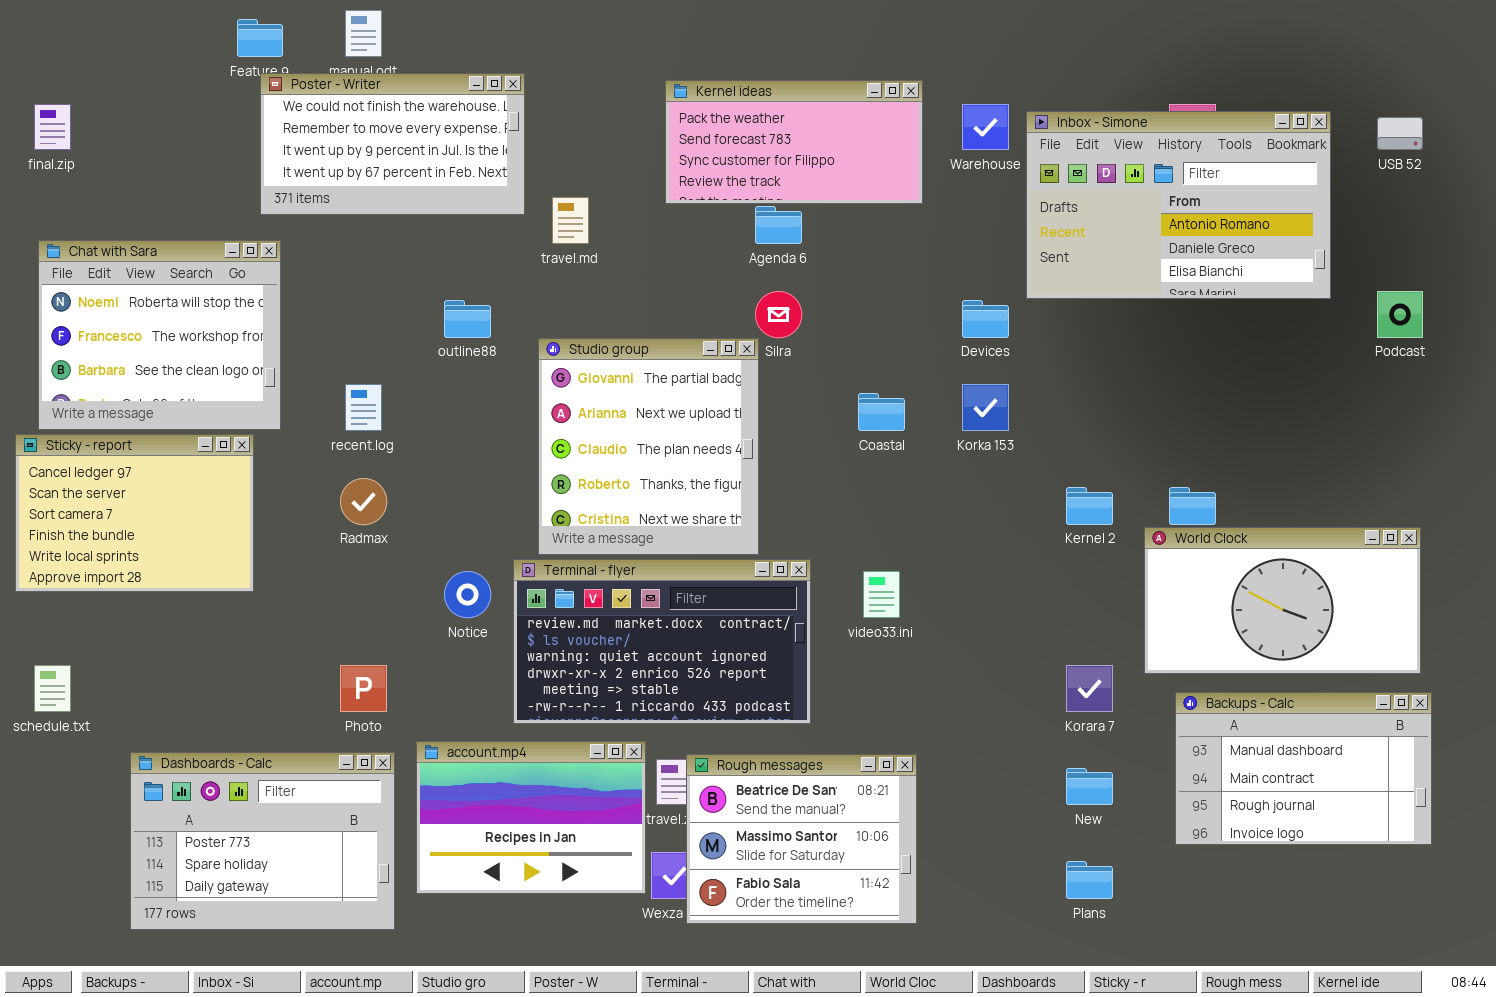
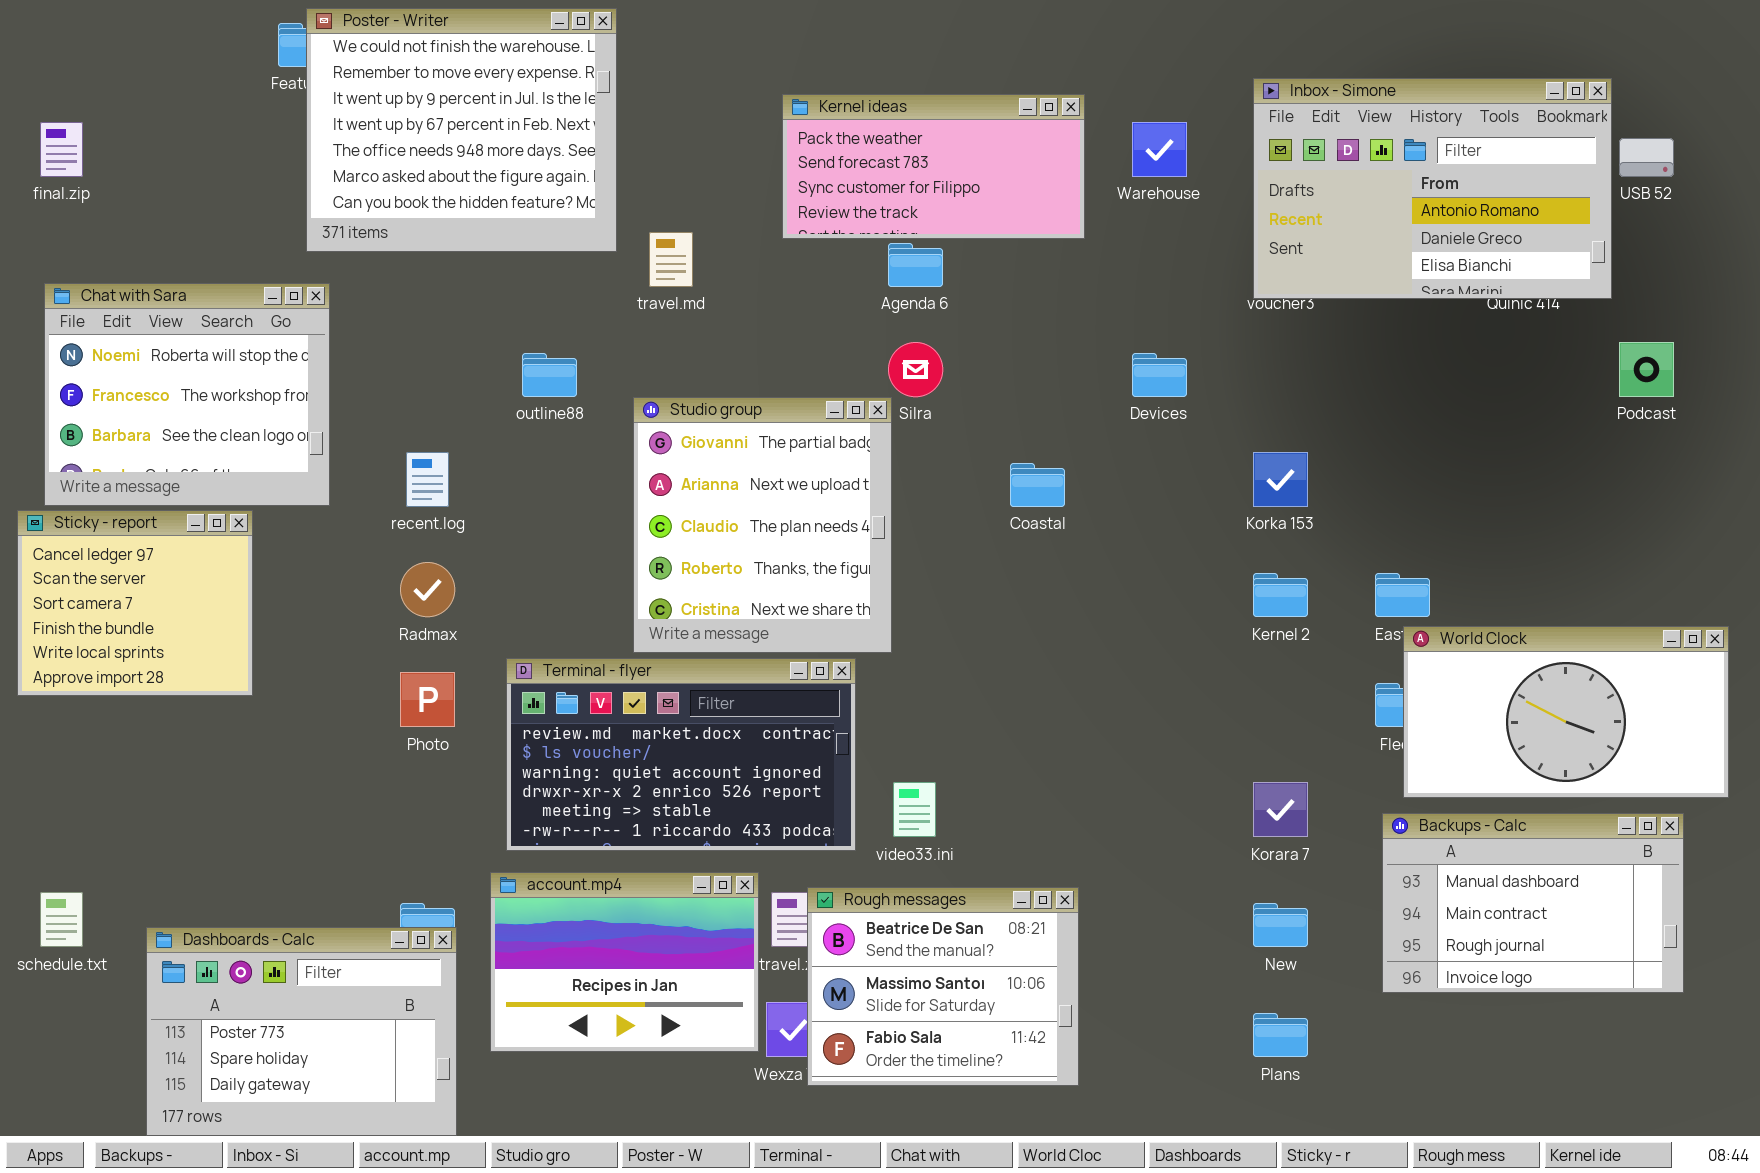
Poster - Writer: [260,73,525,215] -> [306,8,617,252], resized
Inbox - Simone: [1026,111,1331,299] -> [1253,78,1612,299], moved
Korka 153: [962,384,1009,431] -> [1253,452,1308,507], moved
Sticky - report: [15,434,254,592] -> [17,510,253,696], resized
World Clock: [1144,527,1421,674] -> [1403,626,1729,798], moved
Terminal - flyer: [513,559,811,724] -> [506,658,856,851], moved
video33.ini: [863,571,900,618] -> [893,782,936,837], moved
schedule.txt: [34,665,71,712] -> [40,892,83,947], moved
Photo: [340,665,387,712] -> [400,672,455,727], moved
Dashboards - Calc: [130,752,395,930] -> [146,927,457,1136], moved

